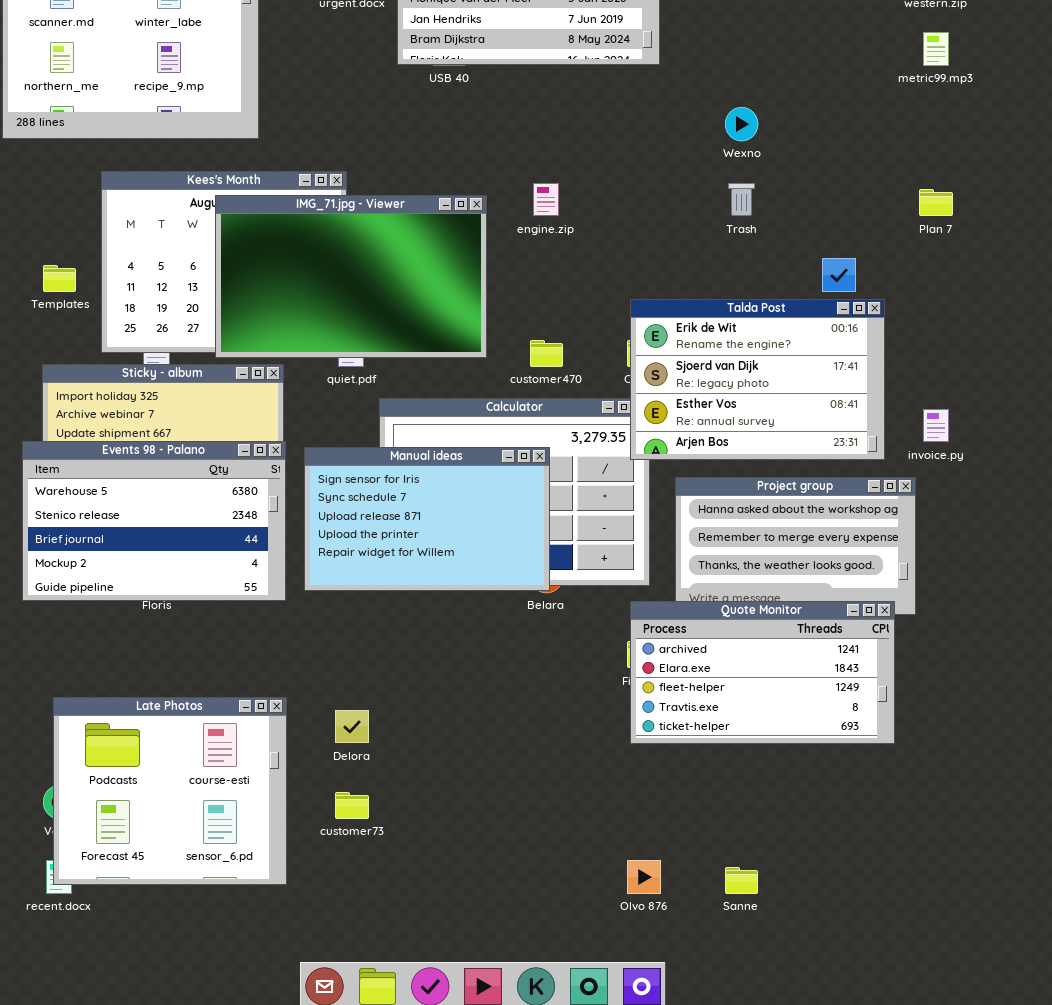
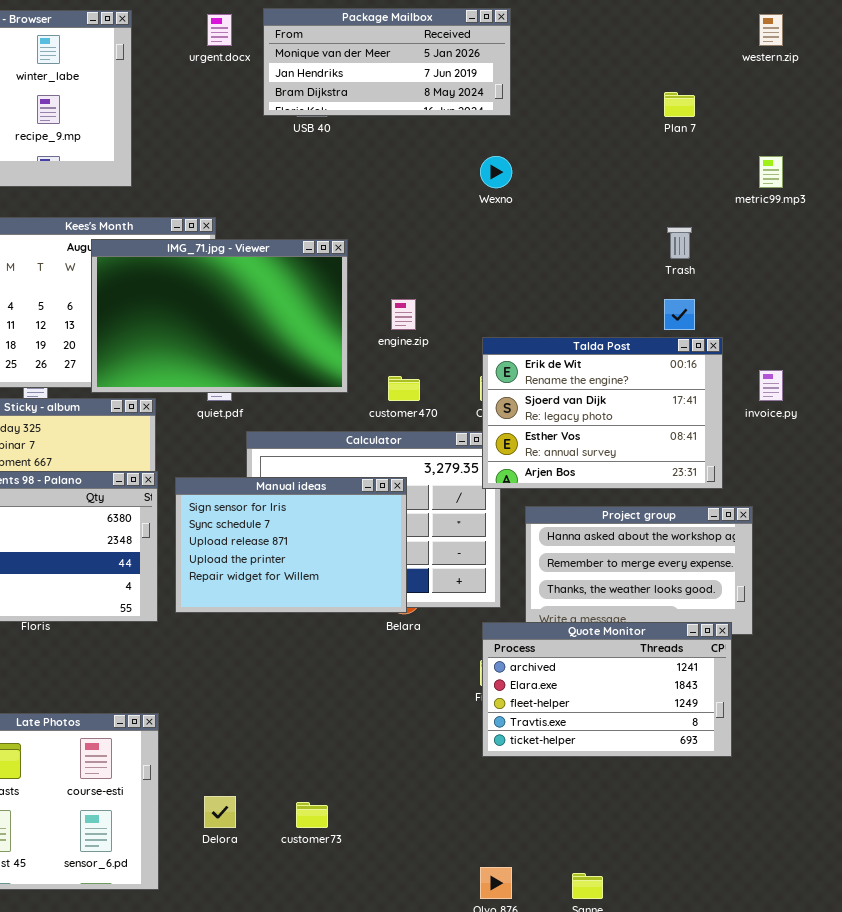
metric99.mp3: [923,32,949,66] -> [759,156,783,188], moved
Wexno: [725,107,758,141] -> [480,156,512,188], moved
engine.zip: [533,183,559,216] -> [391,299,416,330], moved
Trash: [728,183,755,216] -> [667,227,692,259], moved
Plan 7: [919,189,953,216] -> [664,92,695,117], moved
invoice.py: [923,409,949,442] -> [759,370,783,401], moved
Delora: [335,710,369,743] -> [204,796,236,828], moved
customer73: [335,792,369,819] -> [296,802,328,828], moved

